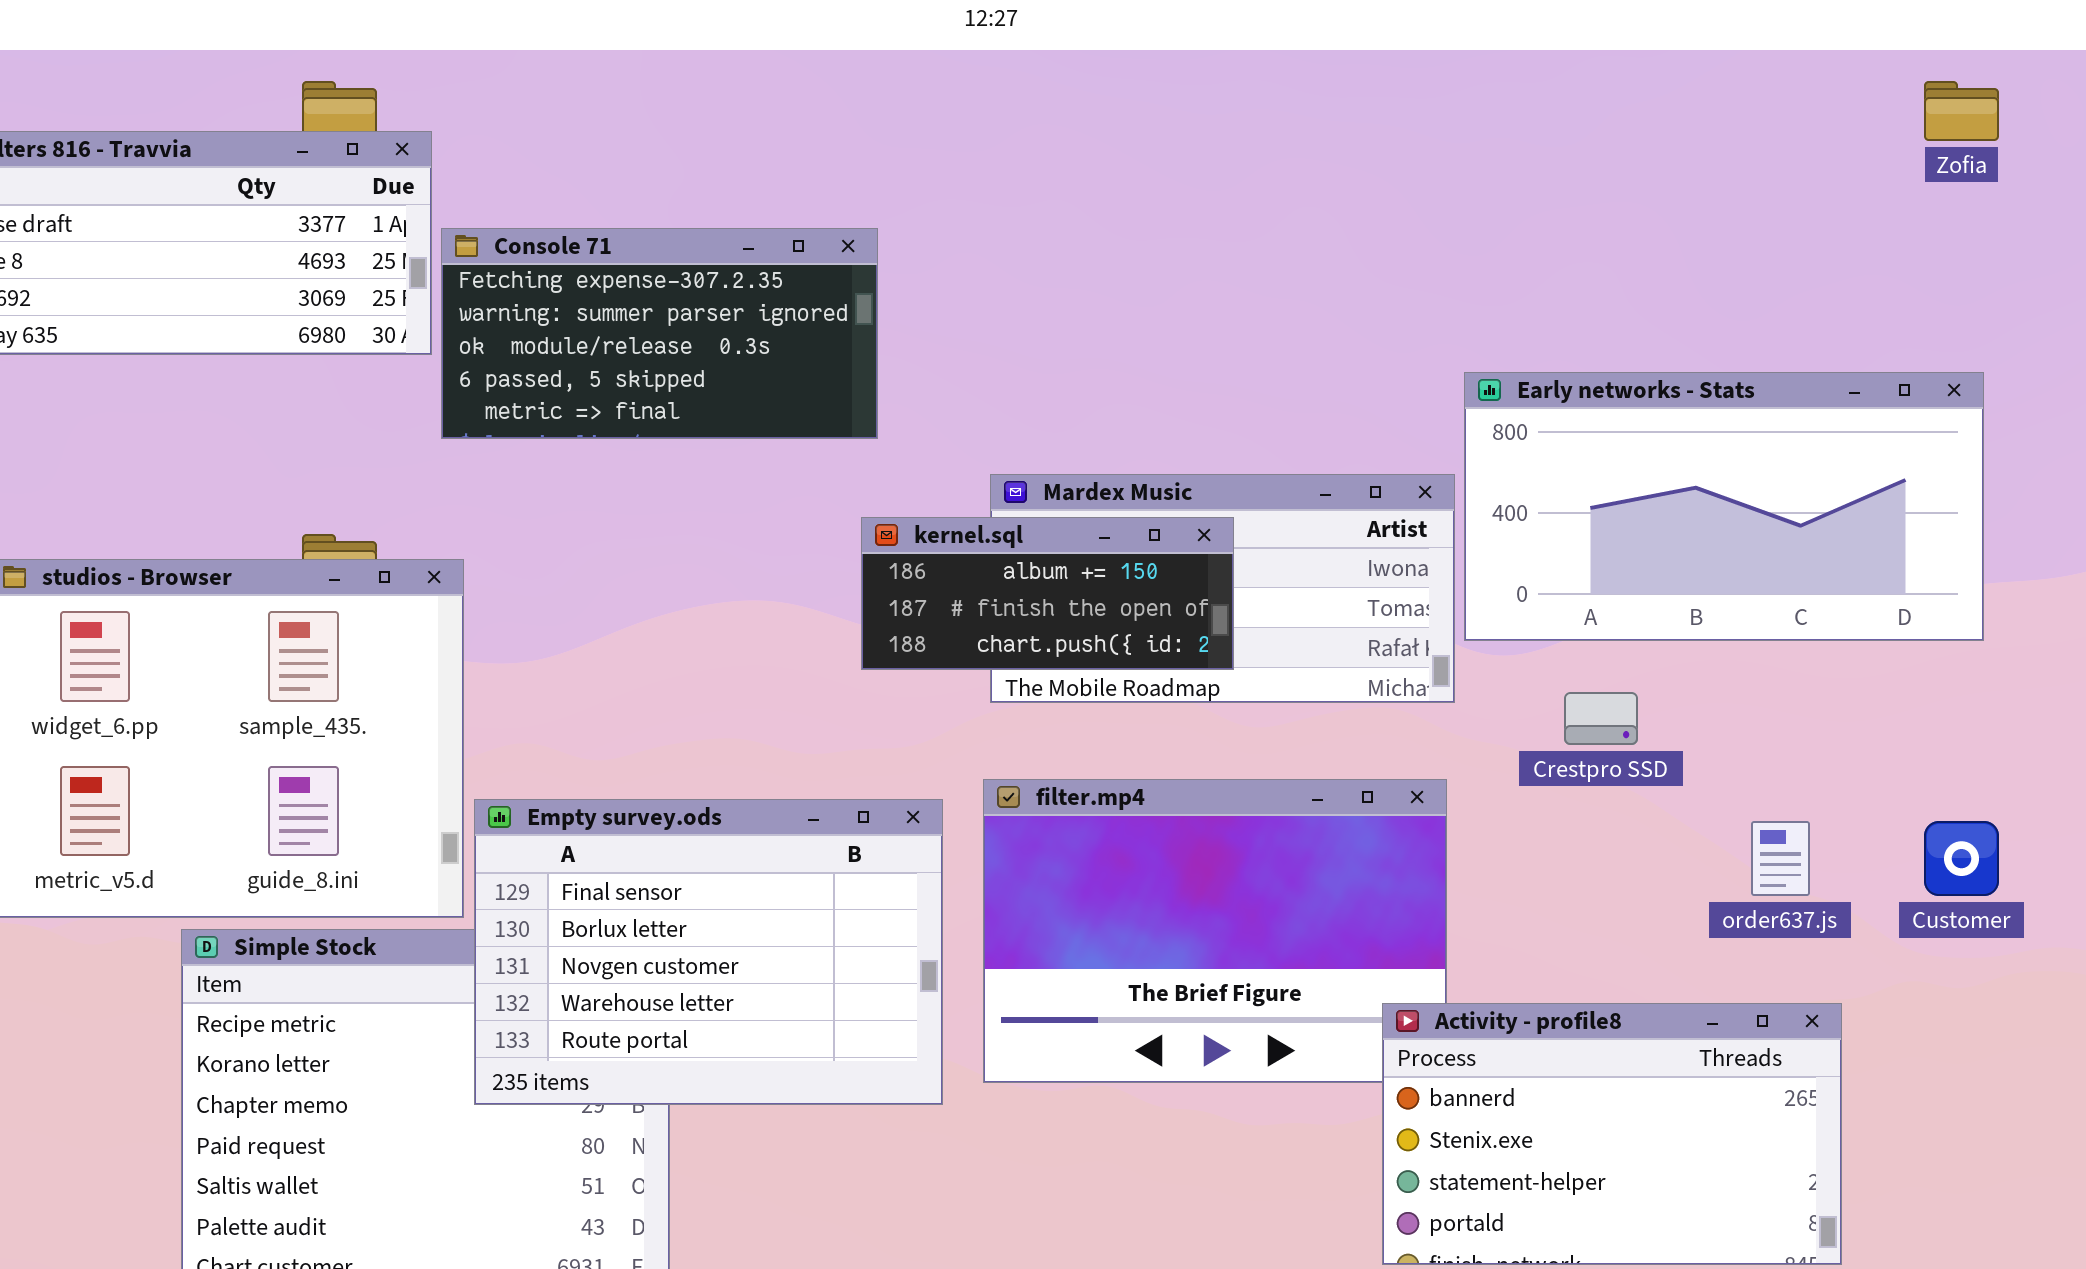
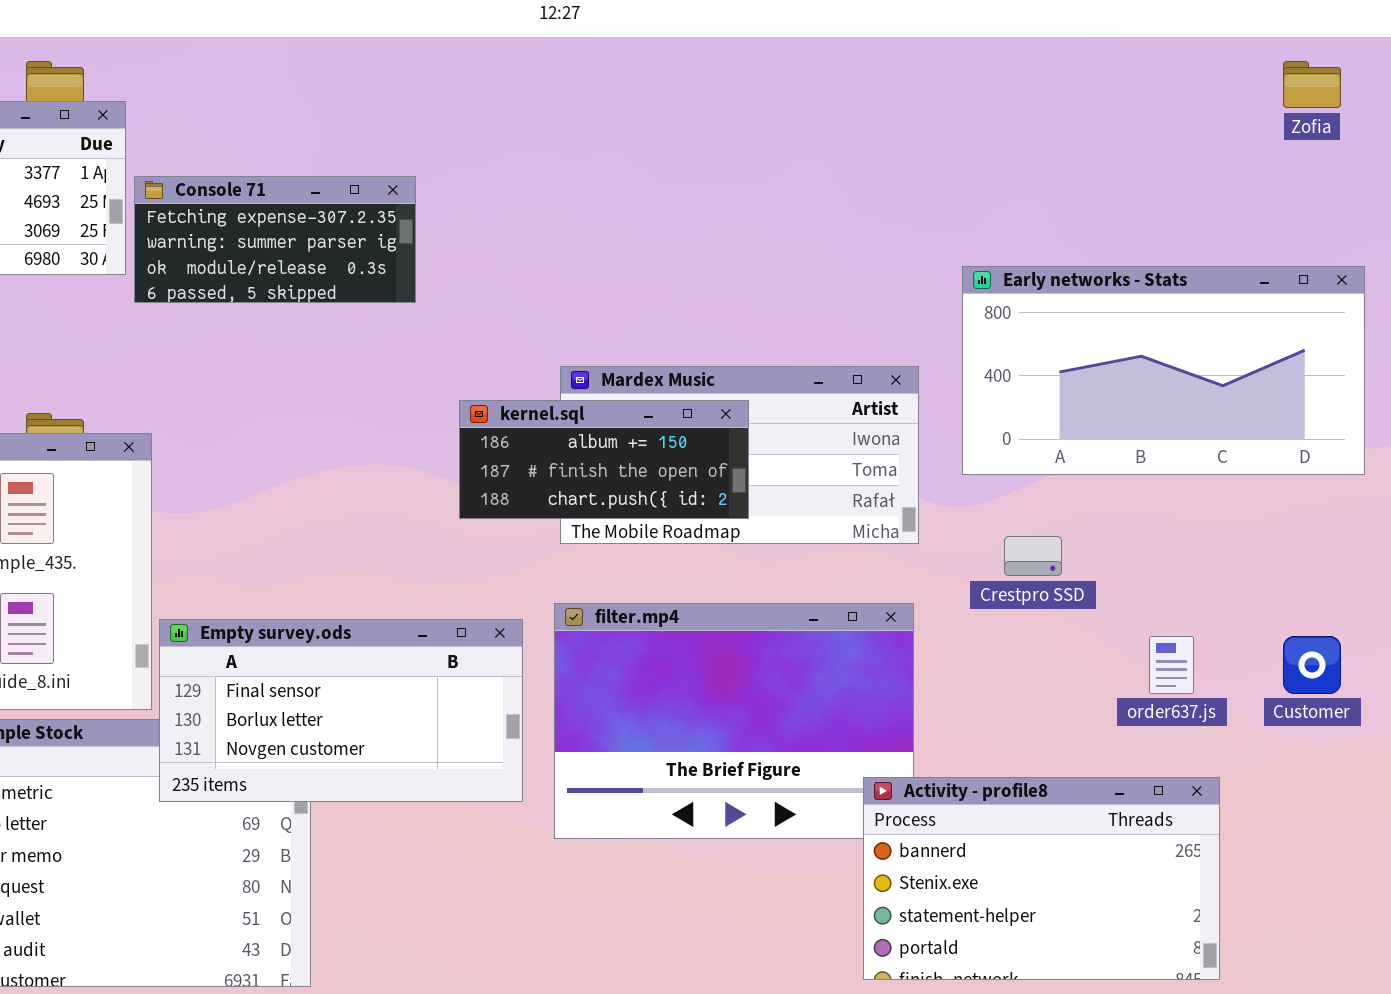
Console 71: [441,228,878,439] -> [134,176,416,303], resized
Early networks - Stats: [1464,372,1984,641] -> [962,266,1365,475], moved
Empty survey.ods: [474,799,943,1105] -> [159,619,523,802], resized

